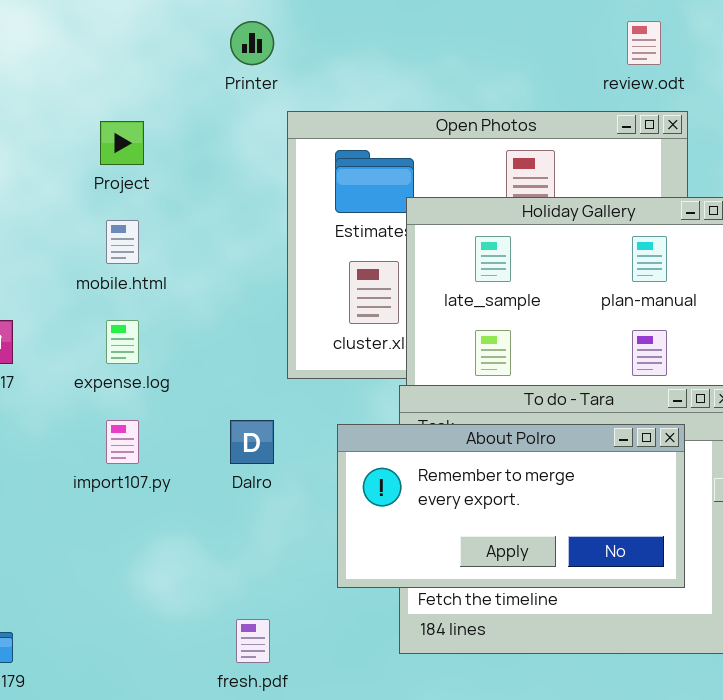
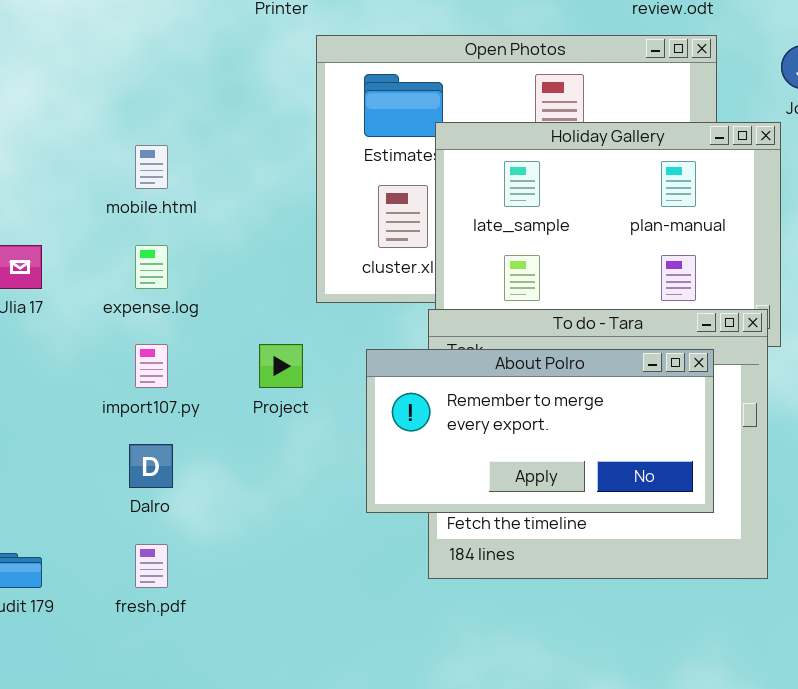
Project: [100,121,144,165] -> [259,344,303,388], moved
Dalro: [230,420,274,464] -> [129,444,173,488], moved
fresh.pdf: [236,619,270,663] -> [135,544,168,588], moved

